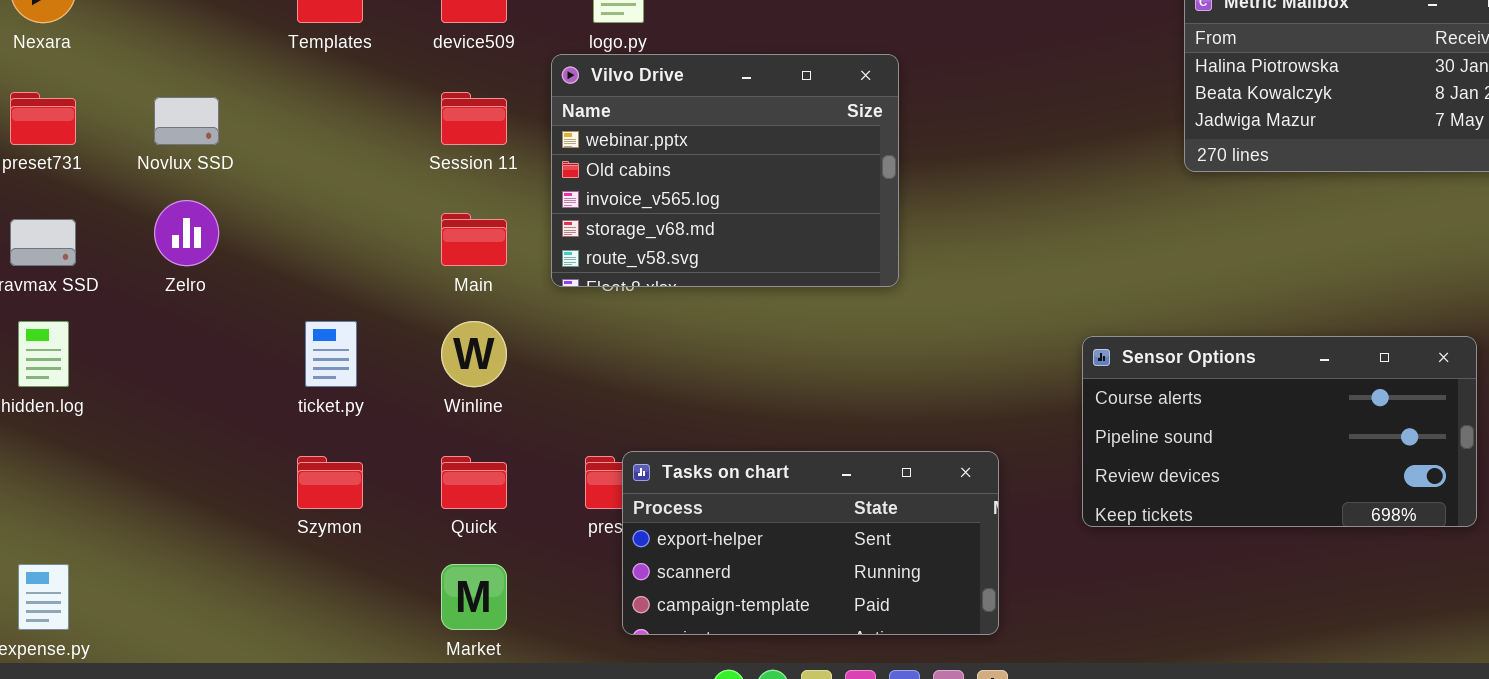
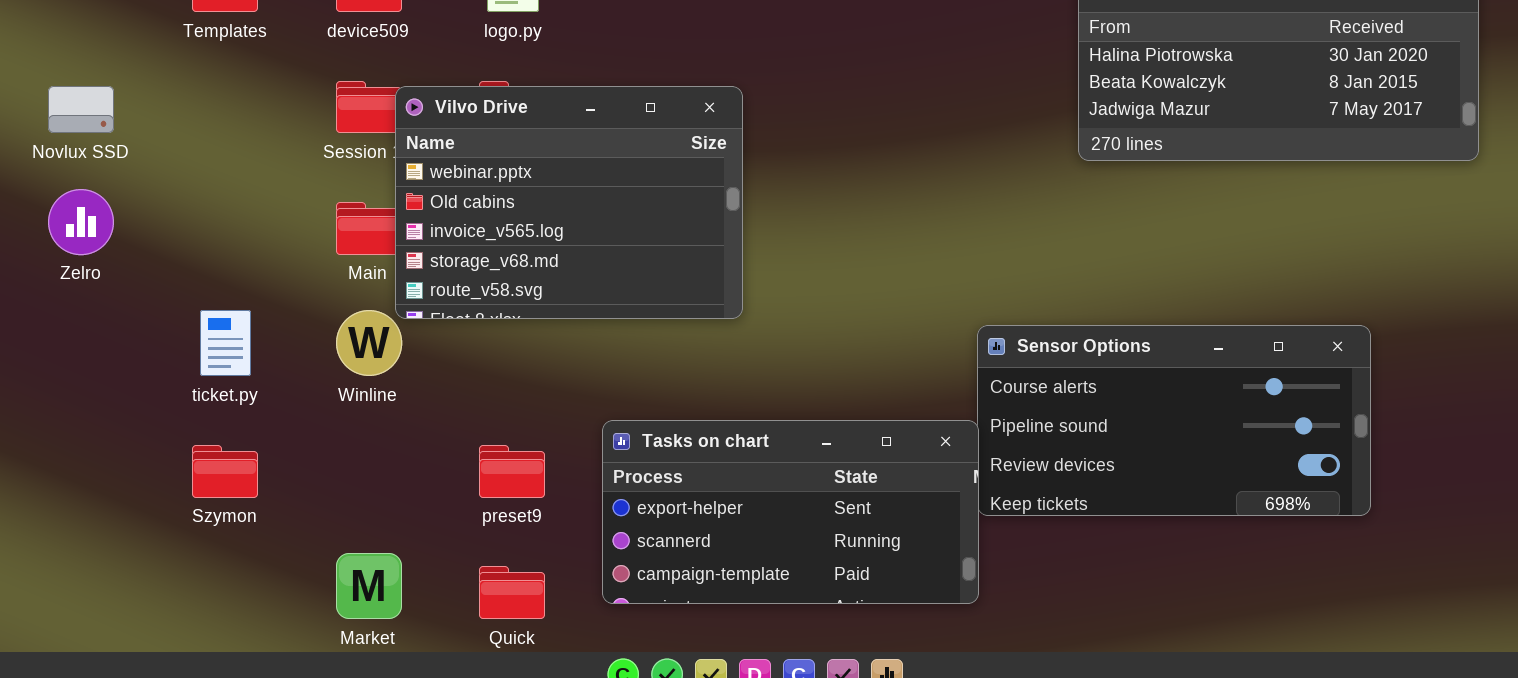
Vilvo Drive: [551,54,899,287] -> [395,86,743,319], moved
Tasks on chart: [622,451,999,635] -> [602,420,979,604], moved
Quick: [441,456,507,509] -> [479,566,545,619], moved

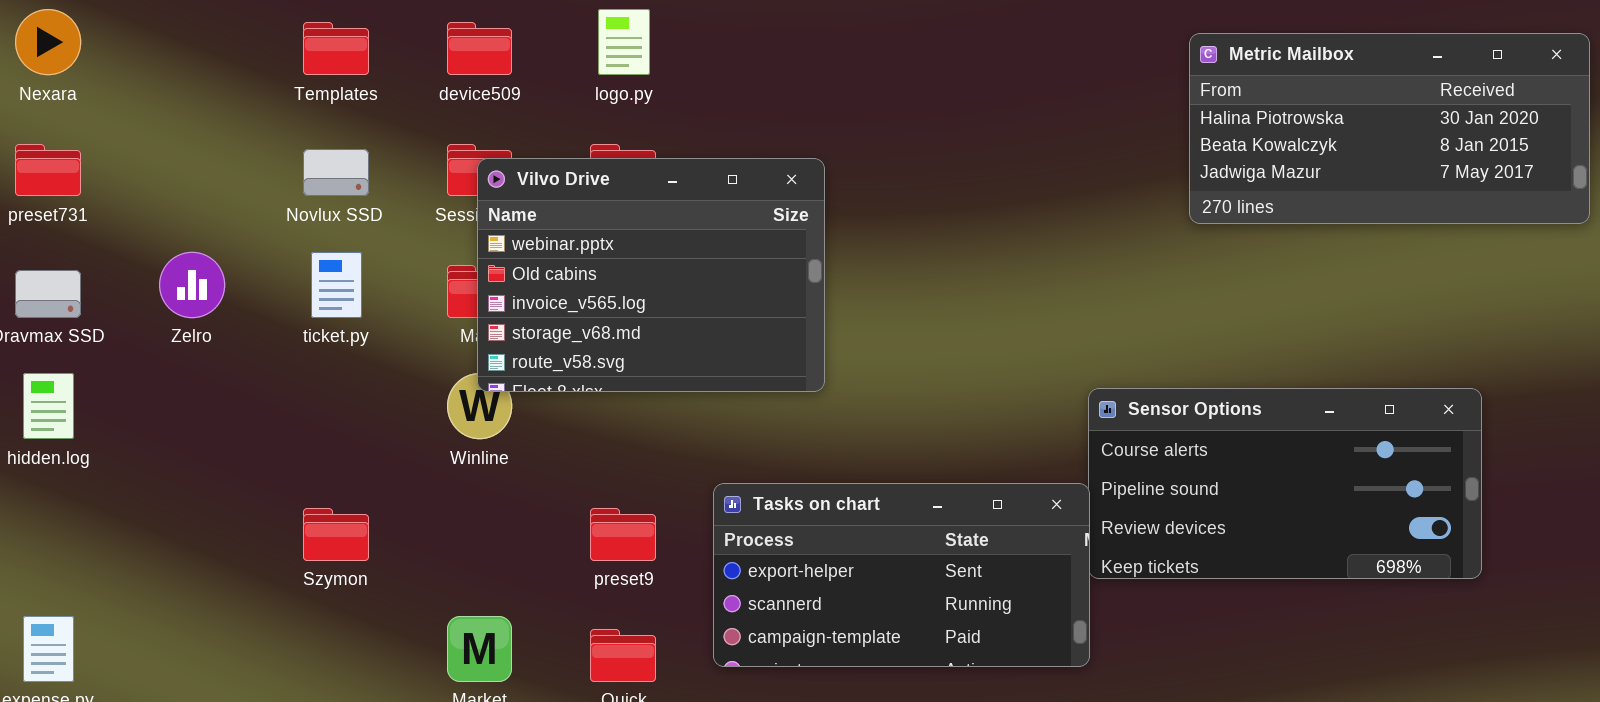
Novlux SSD: [48,86,114,133] -> [303,149,369,196], moved
Vilvo Drive: [395,86,743,319] -> [477,158,825,392], moved
ticket.py: [200,310,251,376] -> [311,252,362,318], moved

